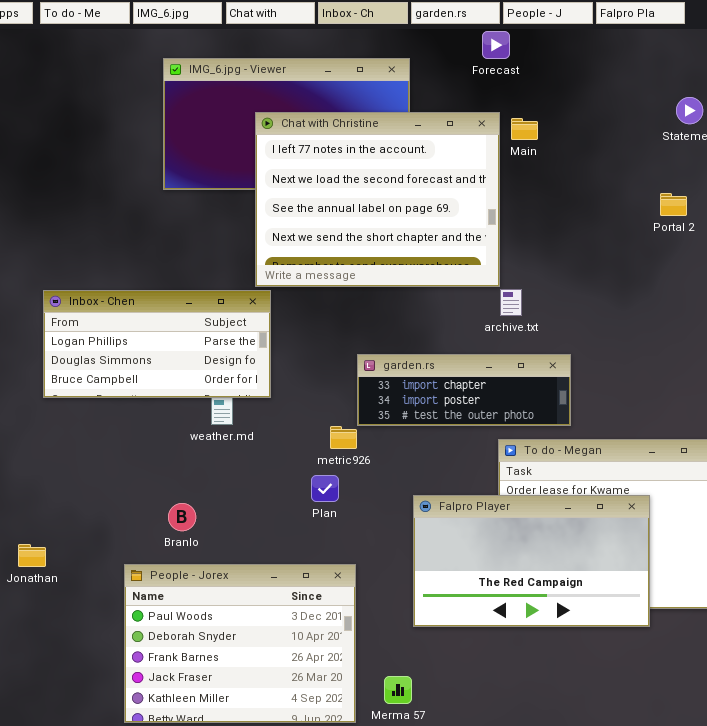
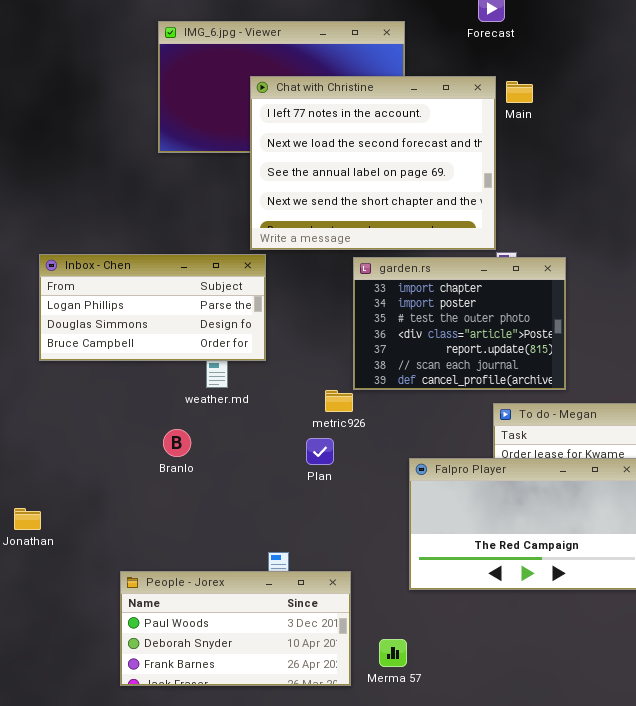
garden.rs: [357,354,571,426] -> [353,257,566,390], resized
Branlo: [168,503,196,531] -> [163,429,191,457], moved
People - Jorex: [124,564,356,723] -> [120,571,351,686], resized

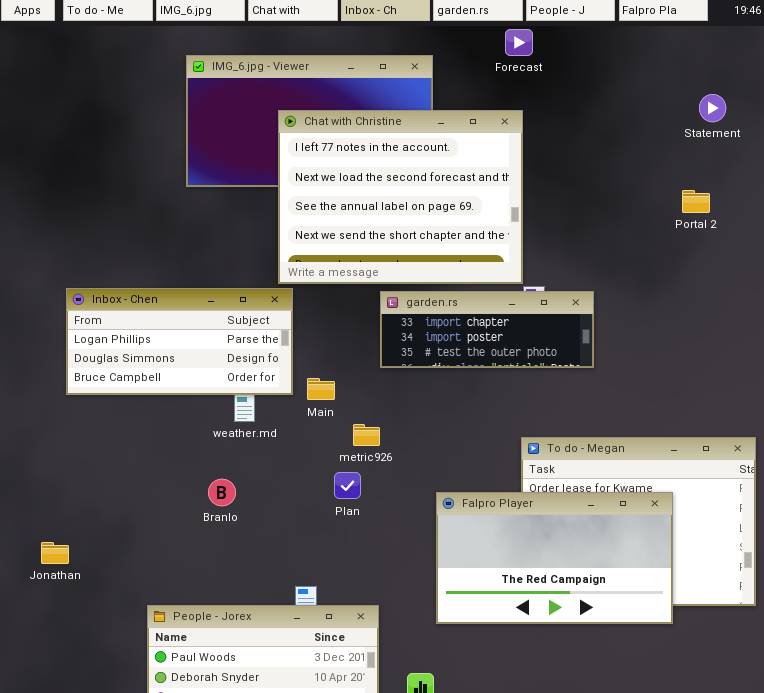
Main: [506,81,533,103] -> [307,378,335,400], moved
garden.rs: [353,257,566,390] -> [380,291,594,368], resized
Branlo: [163,429,191,457] -> [208,479,236,506], moved

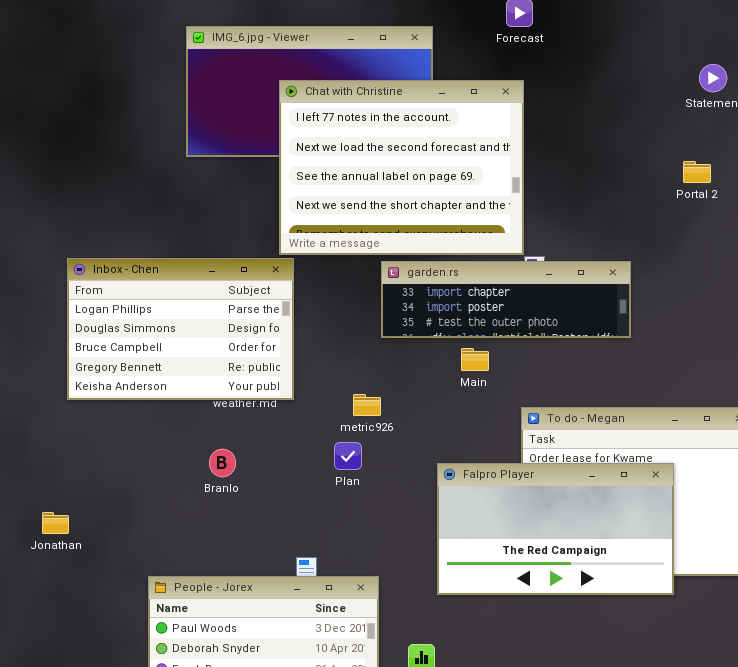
Inbox - Chen: [66,288,293,395] -> [67,258,294,400], resized
garden.rs: [380,291,594,368] -> [381,261,631,338], resized
Main: [307,378,335,400] -> [461,348,489,371], moved

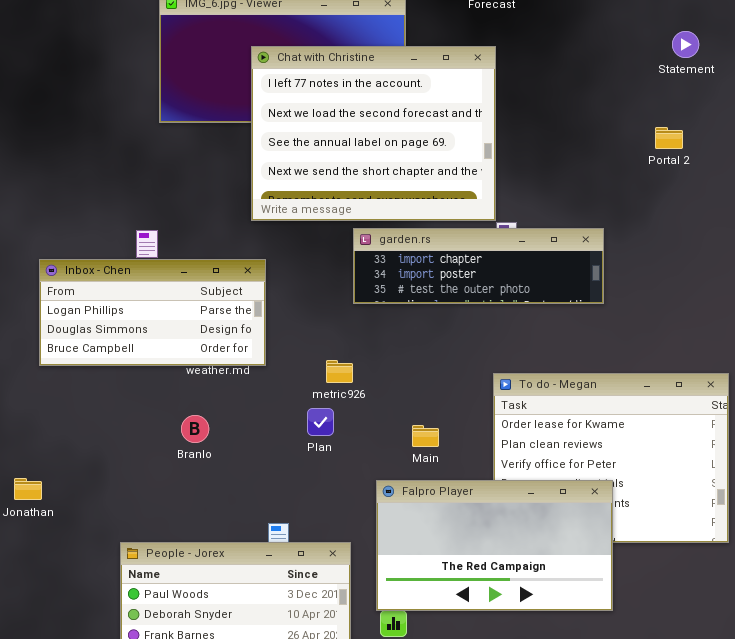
Inbox - Chen: [67,258,294,400] -> [39,259,266,366], resized
Main: [461,348,489,371] -> [412,425,439,447], moved
Falpro Player: [437,463,674,595] -> [376,480,613,611], moved

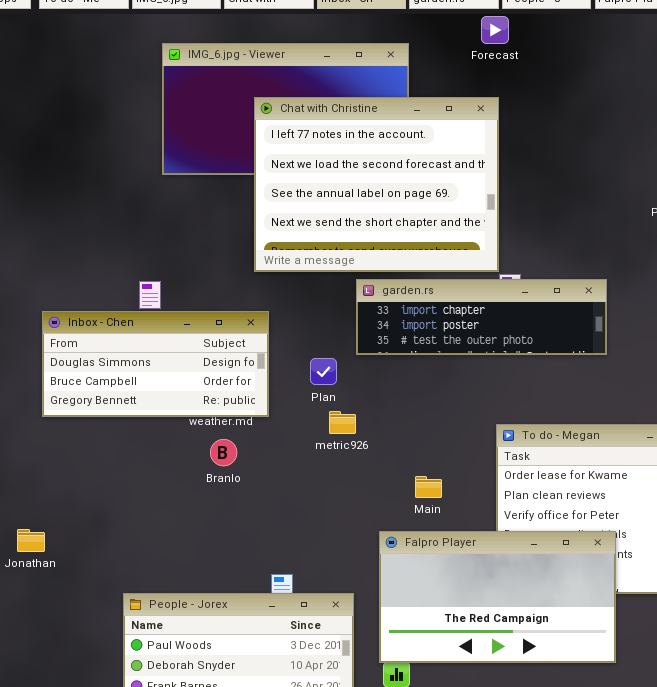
Inbox - Chen: [39,259,266,366] -> [42,311,269,417], scrolled down 1 row
Plan: [307,408,334,436] -> [310,358,337,385], moved
Branlo: [181,415,209,443] -> [210,439,237,466], moved

